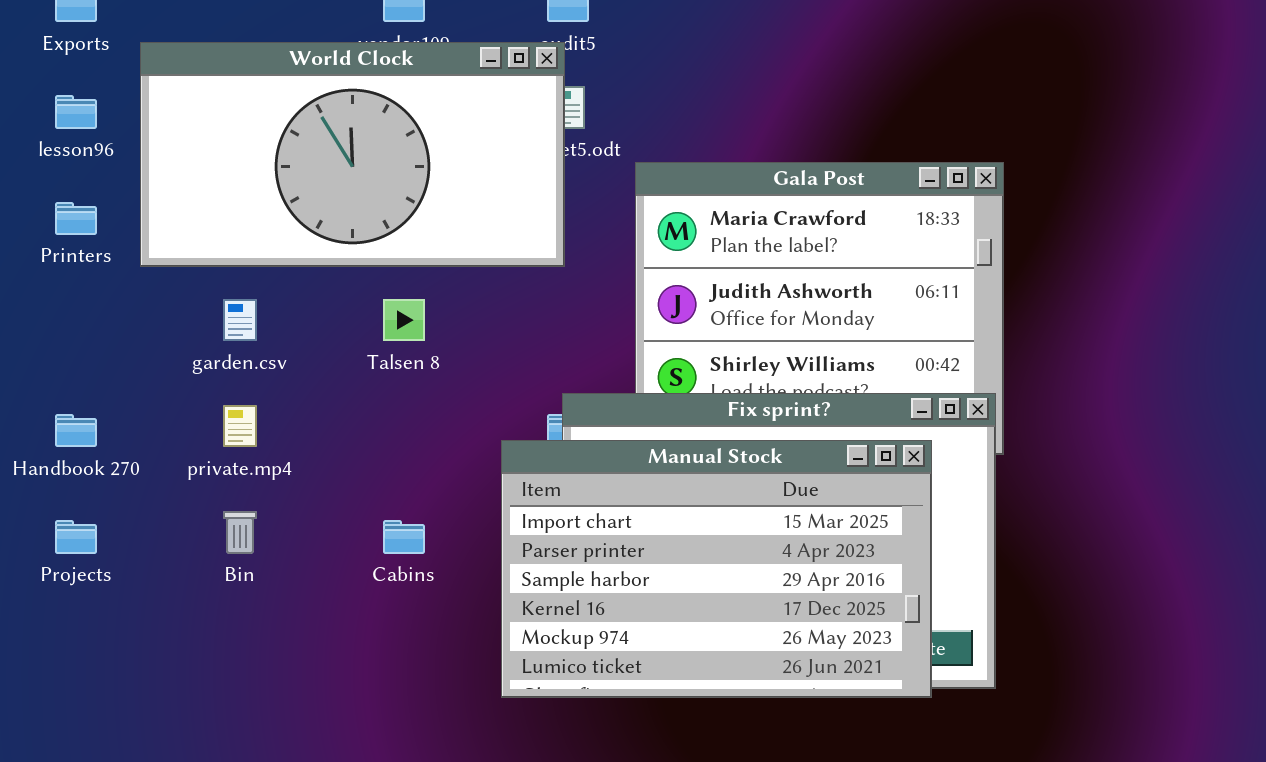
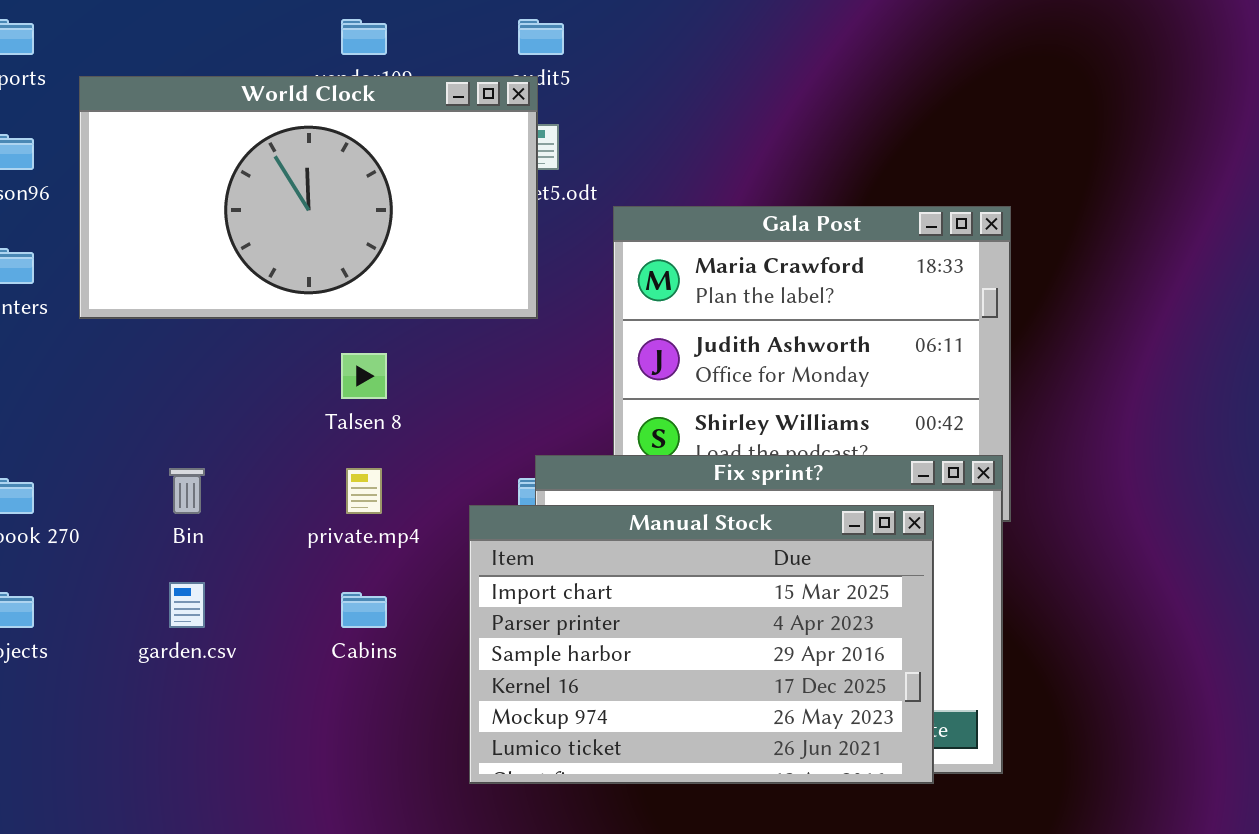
garden.csv: [223,299,257,341] -> [169,582,205,628], moved
private.mp4: [223,405,257,447] -> [346,468,382,514], moved
Bin: [223,511,257,554] -> [169,468,205,514], moved

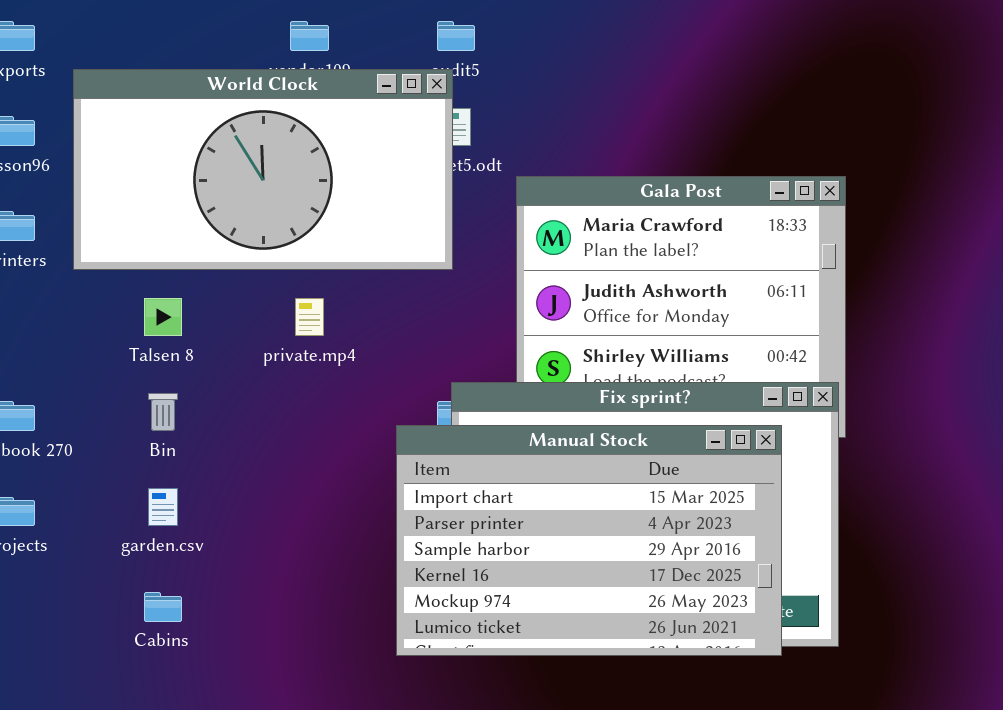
Talsen 8: [341,353,387,399] -> [144,298,182,336], moved
private.mp4: [346,468,382,514] -> [295,298,324,336], moved
Cabins: [341,592,387,628] -> [144,592,182,622], moved

